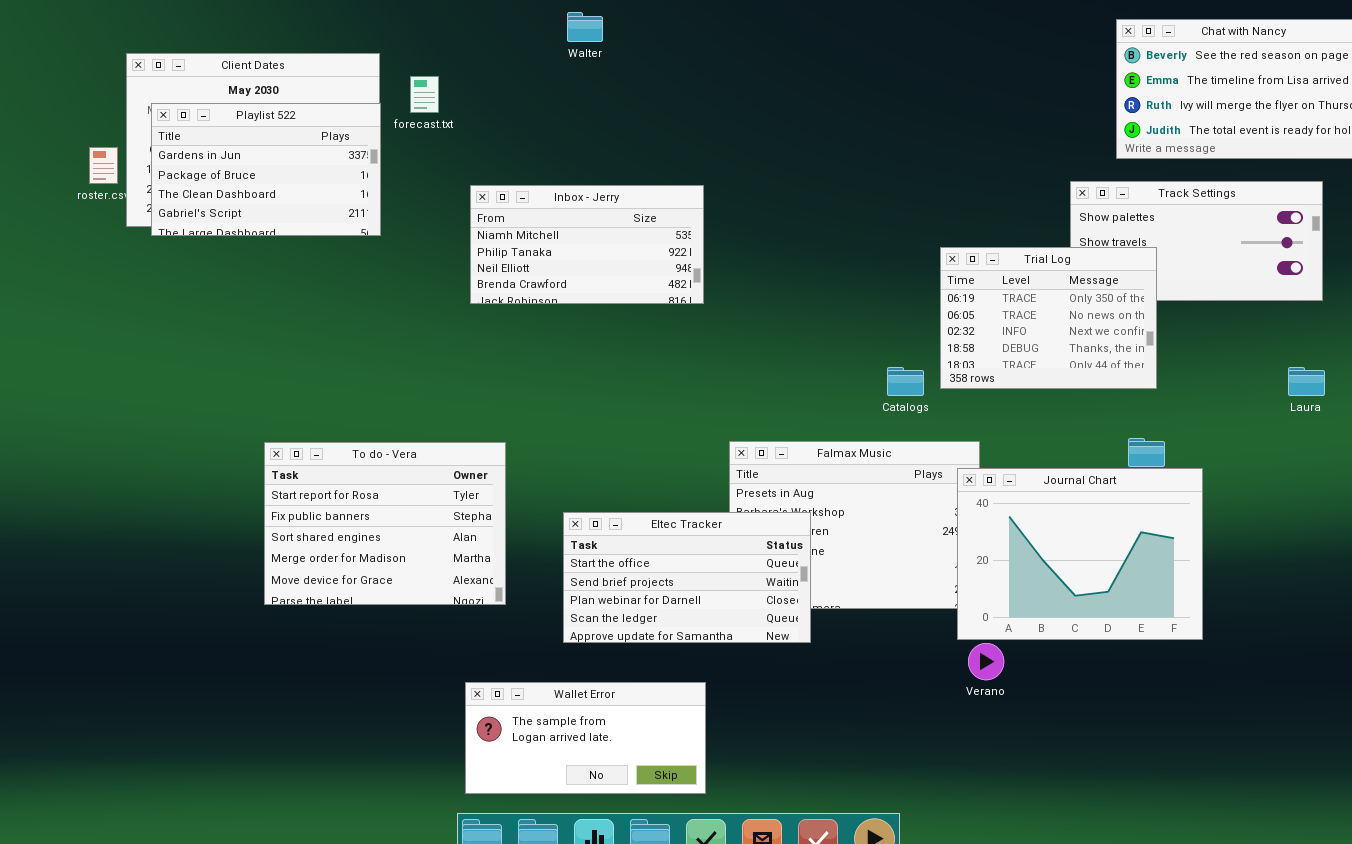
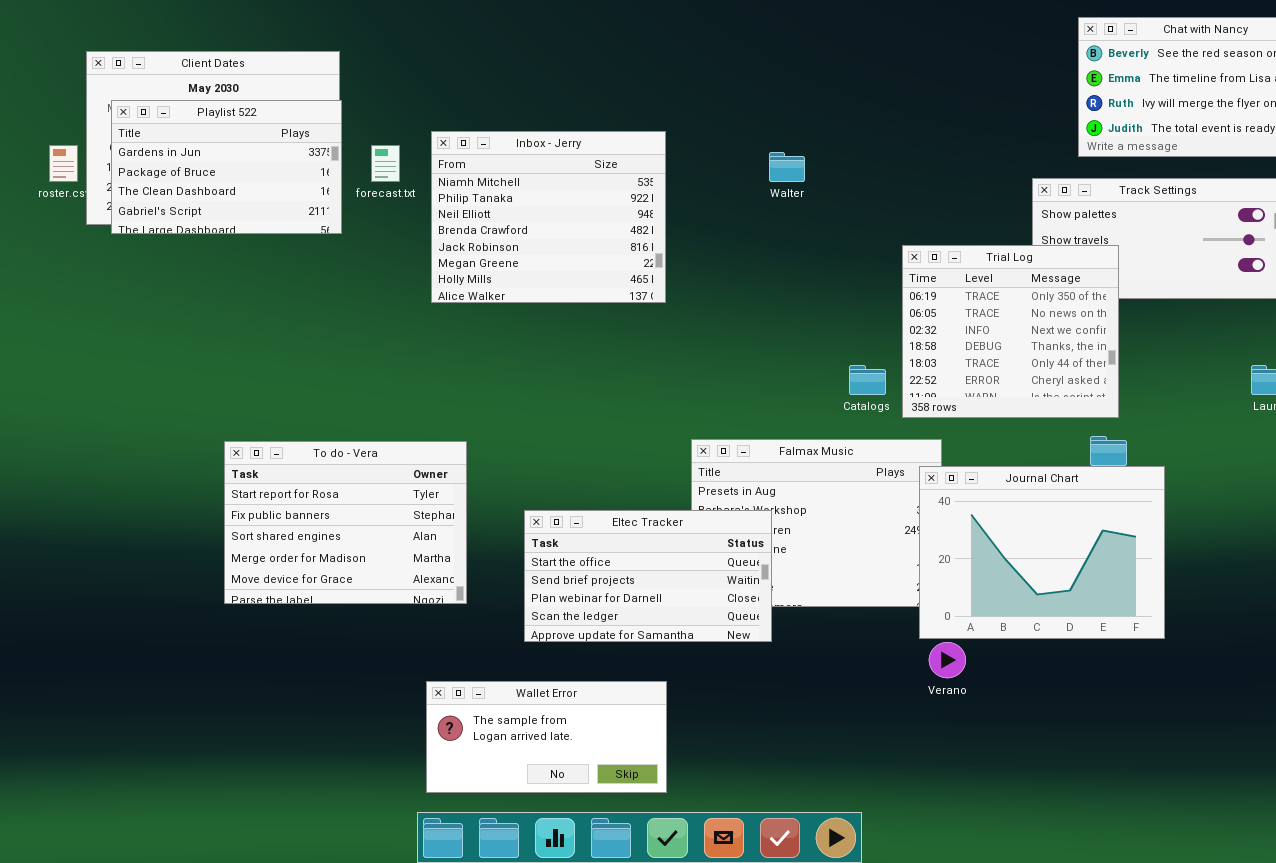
Walter: [567,12,603,42] -> [769,152,805,182], moved
forecast.txt: [410,76,439,113] -> [371,145,400,182], moved
Inbox - Jerry: [470,185,704,304] -> [431,131,666,303], resized
Trial Log: [940,247,1157,389] -> [902,245,1119,418], resized

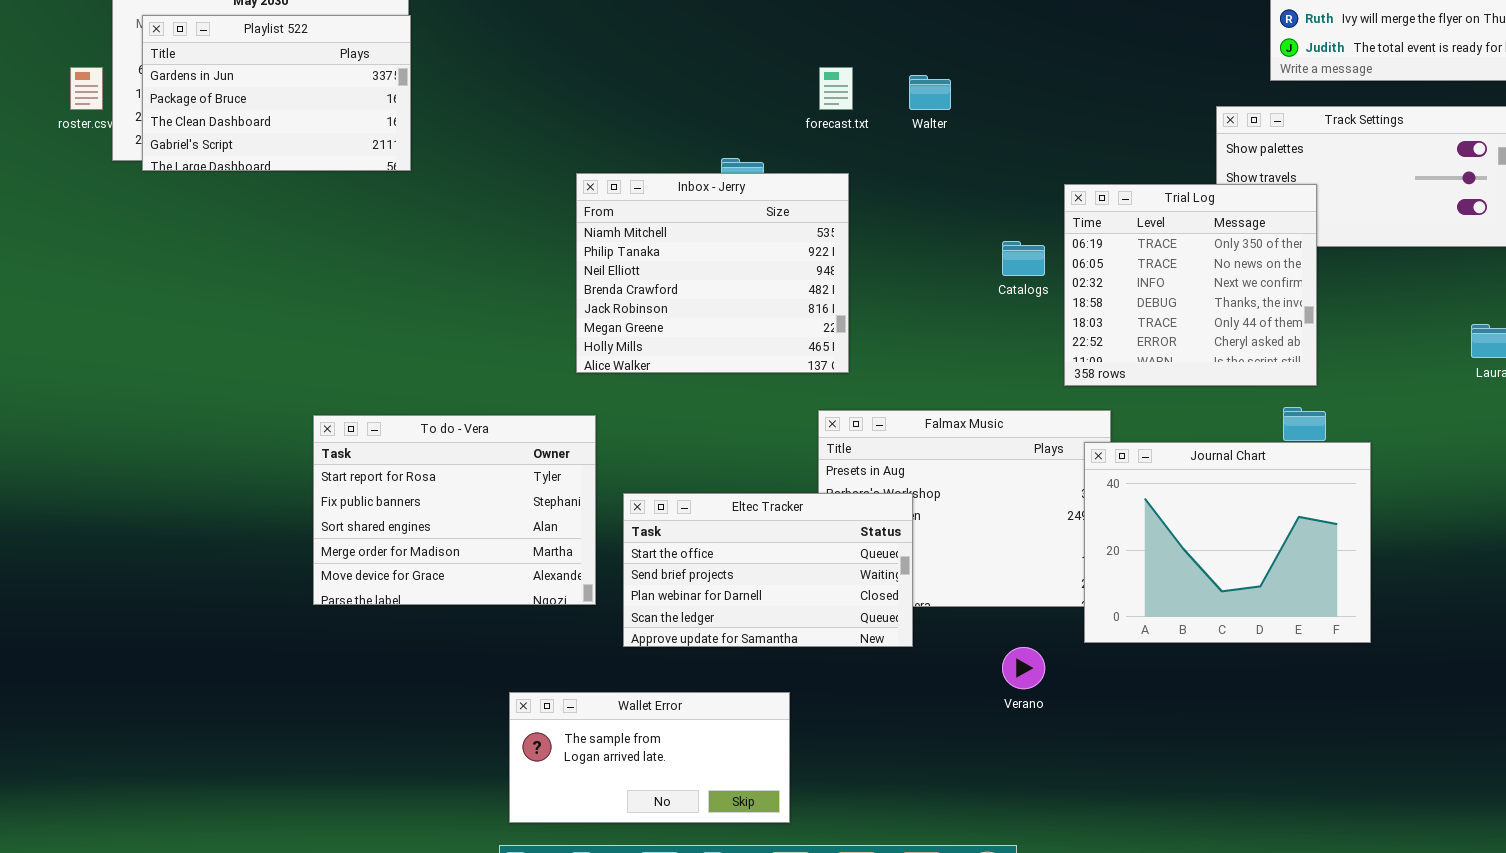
Inbox - Jerry: [431,131,666,303] -> [576,173,849,373], moved
forecast.txt: [371,145,400,182] -> [819,67,853,110], moved
Catalogs: [849,365,886,395] -> [1002,241,1045,276], moved
To do - Vera: [224,441,467,604] -> [313,415,596,605], moved
Verano: [929,642,966,678] -> [1002,647,1045,689], moved

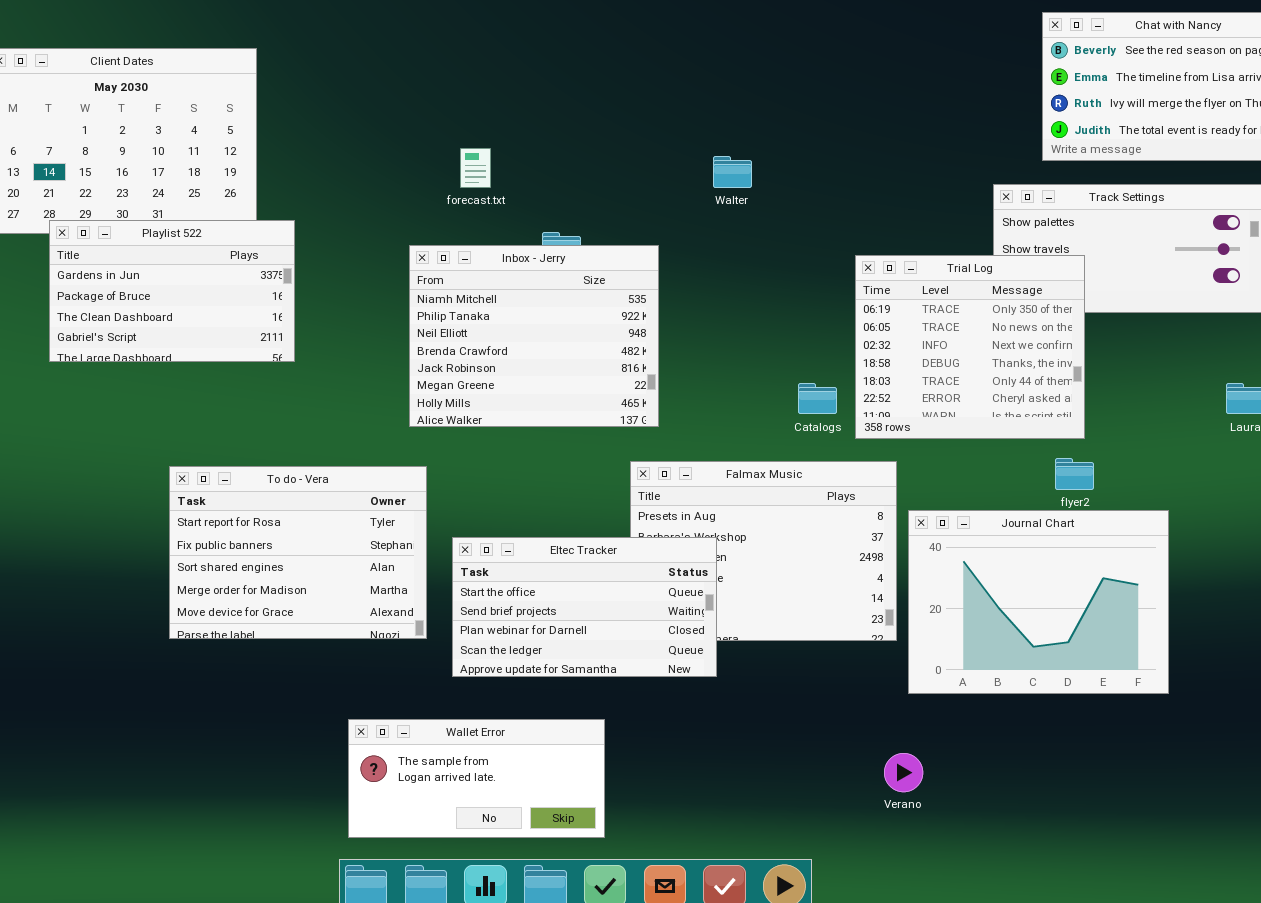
Playlist 522: [142,15,411,171] -> [49,220,295,362], moved
forecast.txt: [819,67,853,110] -> [460,148,491,188], moved
Catalogs: [1002,241,1045,276] -> [798,383,837,414], moved
Journal Chart: [1084,442,1371,643] -> [908,510,1169,694], moved
Verano: [1002,647,1045,689] -> [884,753,923,792], moved

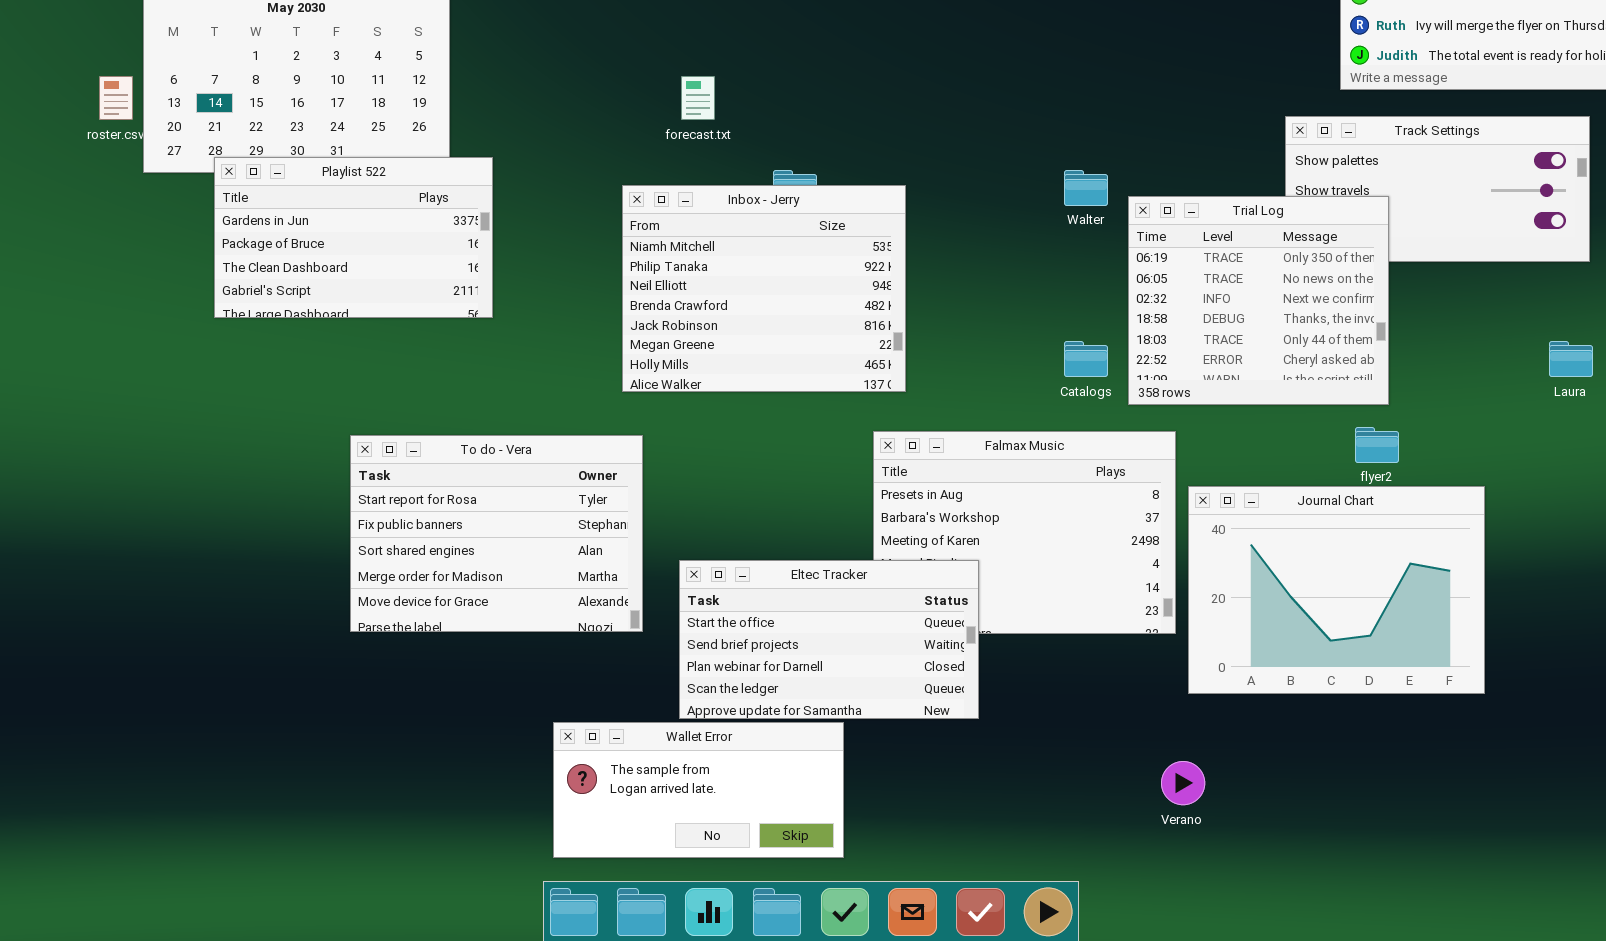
Walter: [713,156,752,188] -> [1064,170,1108,206], moved
Eltec Tracker: [452,537,717,677] -> [679,560,979,719], moved

